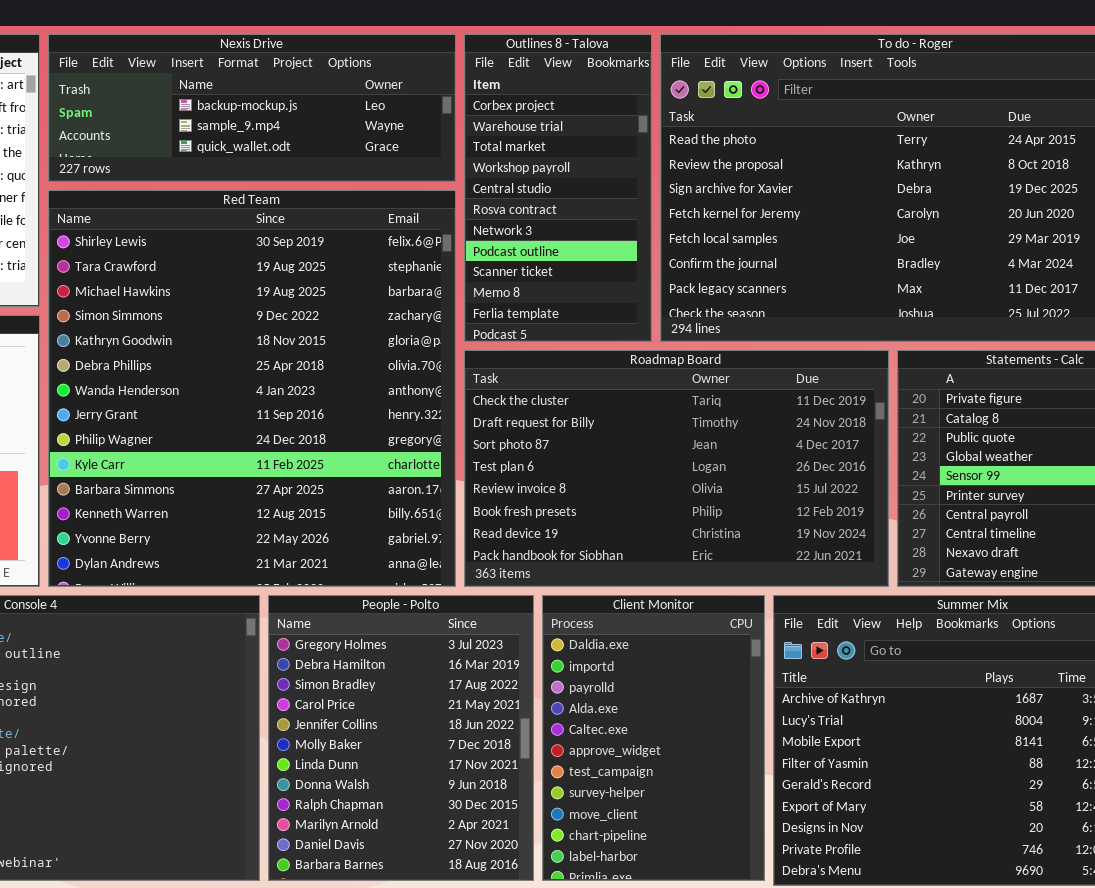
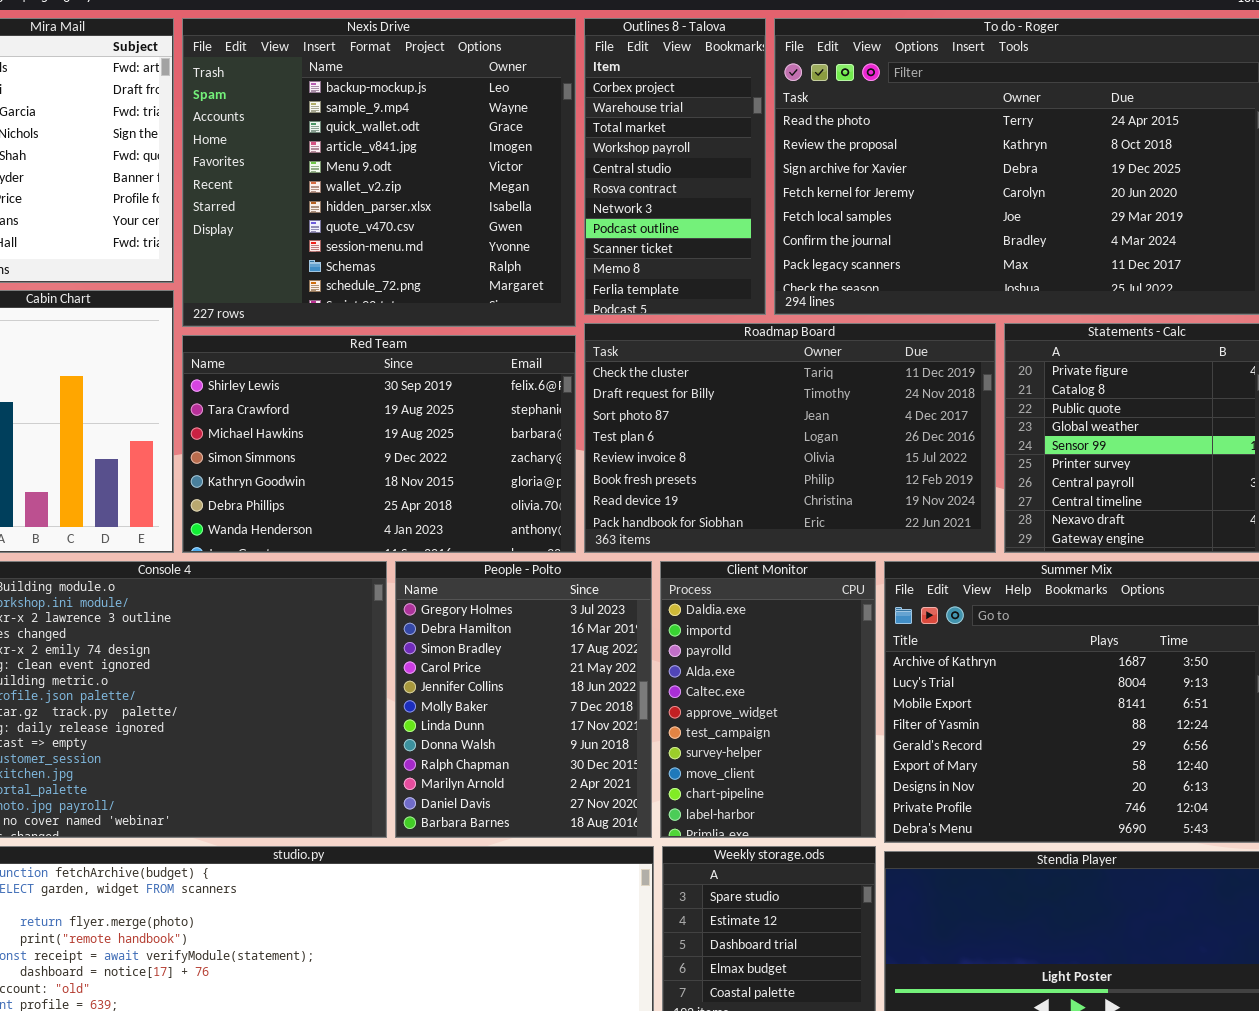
Nexis Drive: [48,34,456,182] -> [182,18,576,327], resized
Red Team: [48,190,456,587] -> [182,335,576,553], resized

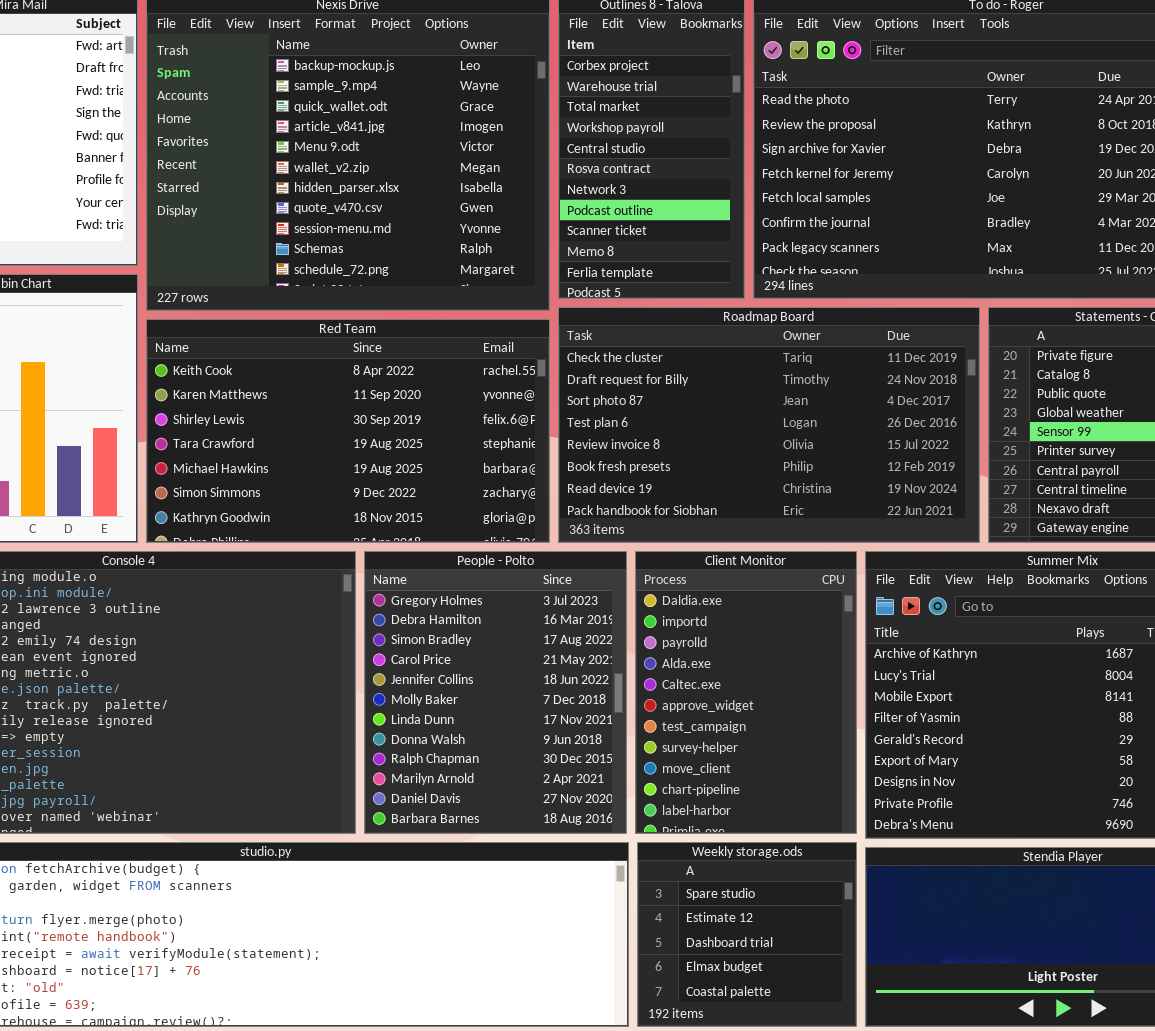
Red Team: [182,335,576,553] -> [146,319,550,543], scrolled up 2 rows

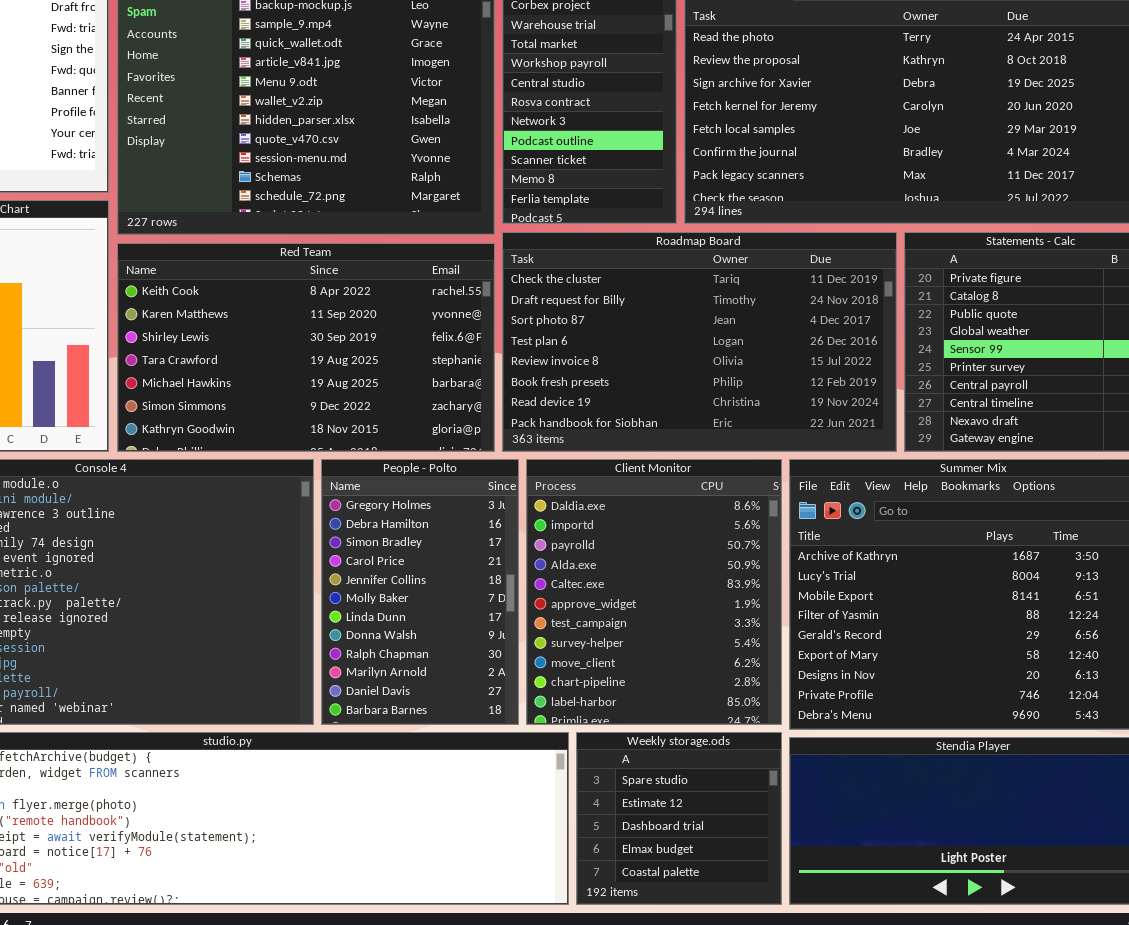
People - Polto: [364,551,627,834] -> [321,459,519,725], resized
Client Monitor: [635,551,857,834] -> [526,459,782,725], resized

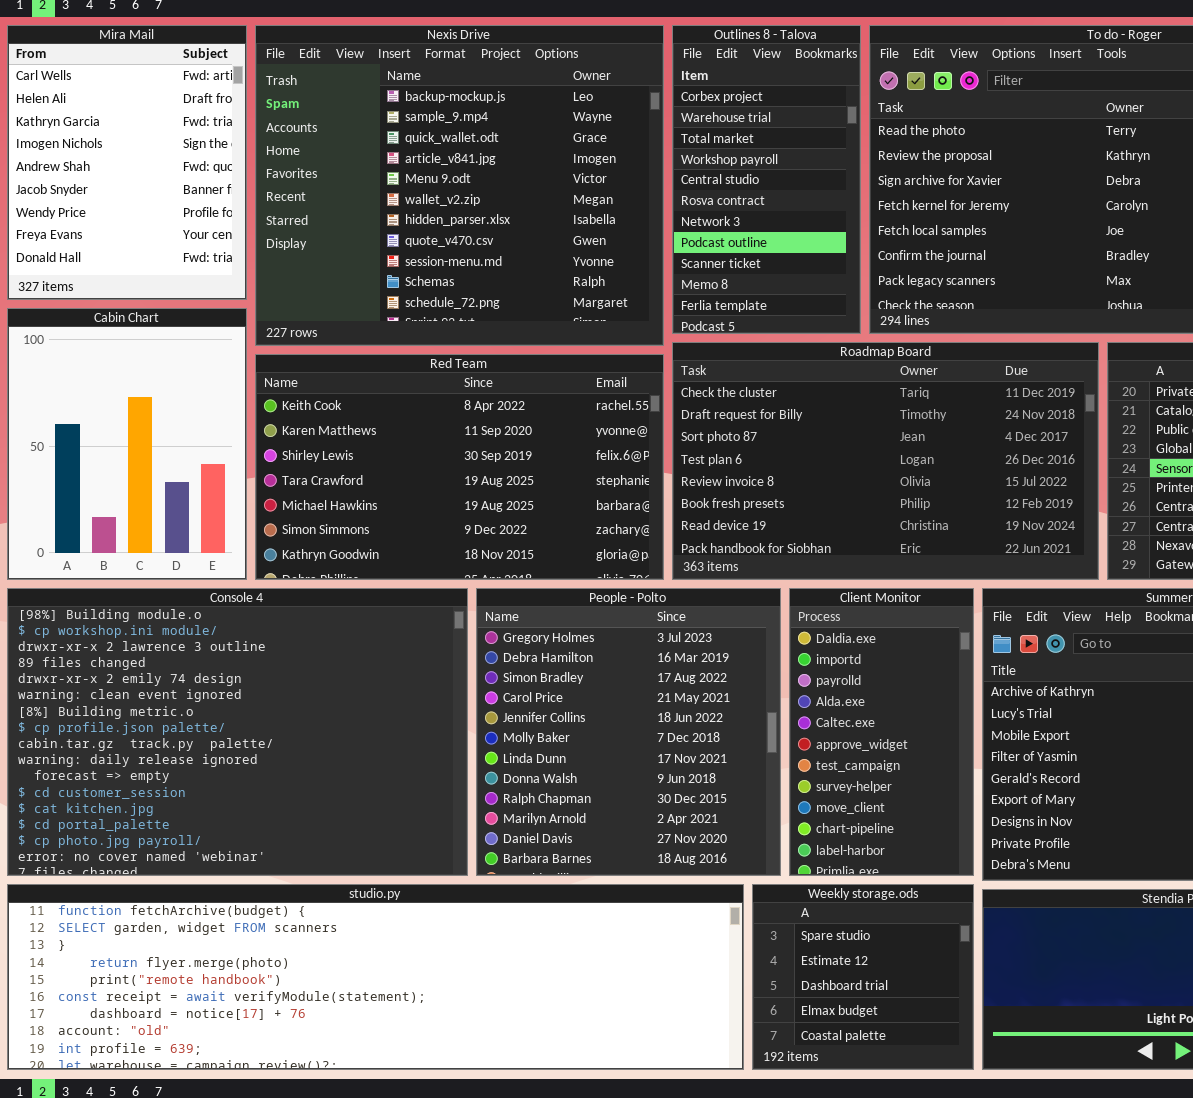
People - Polto: [321,459,519,725] -> [476,588,781,876], resized
Client Monitor: [526,459,782,725] -> [789,588,974,876], resized

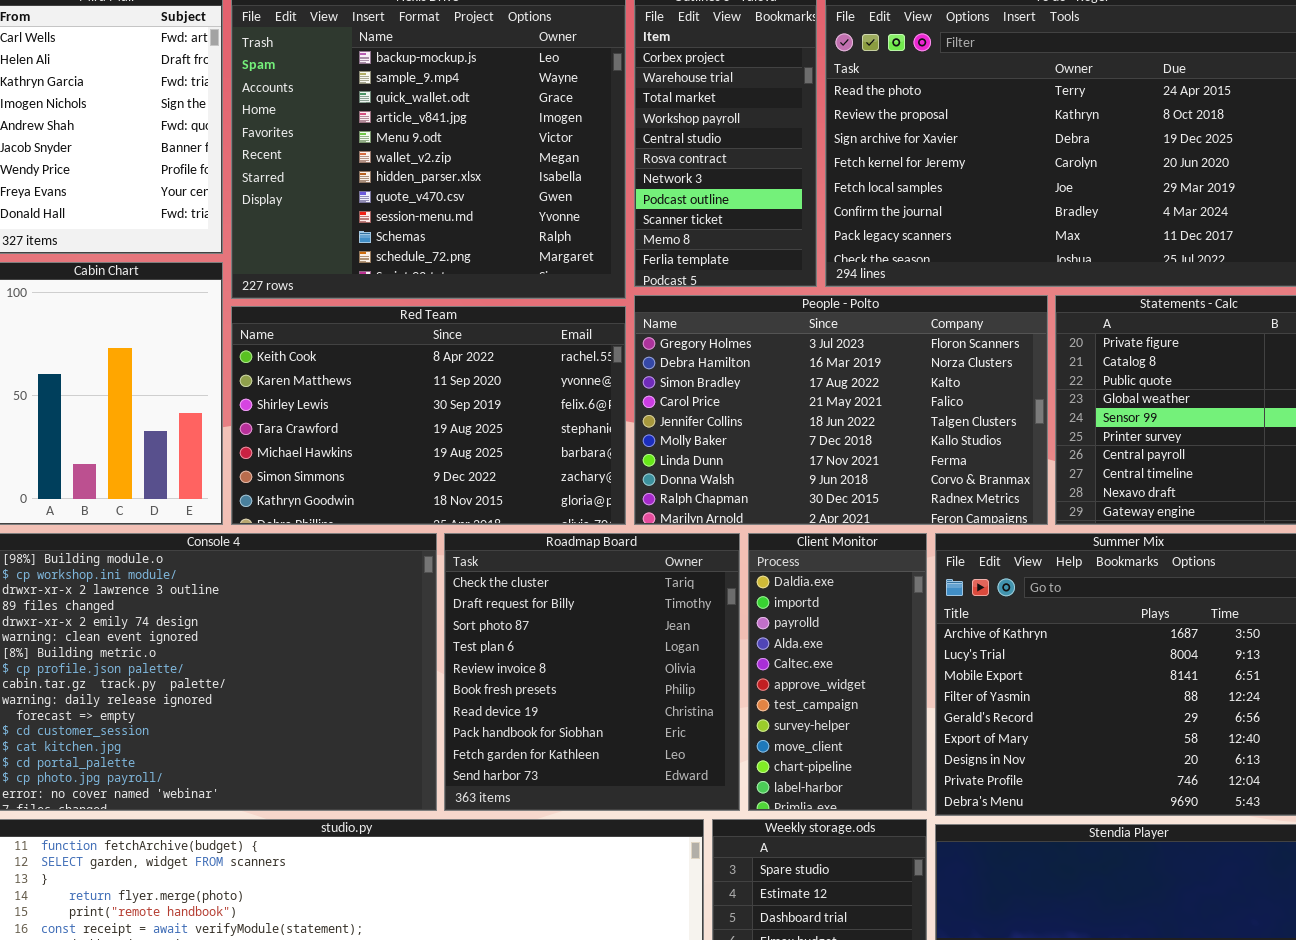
Roadmap Board: [672,342,1099,580] -> [444,533,740,811], moved, resized
People - Polto: [476,588,781,876] -> [634,295,1048,525], moved, resized

